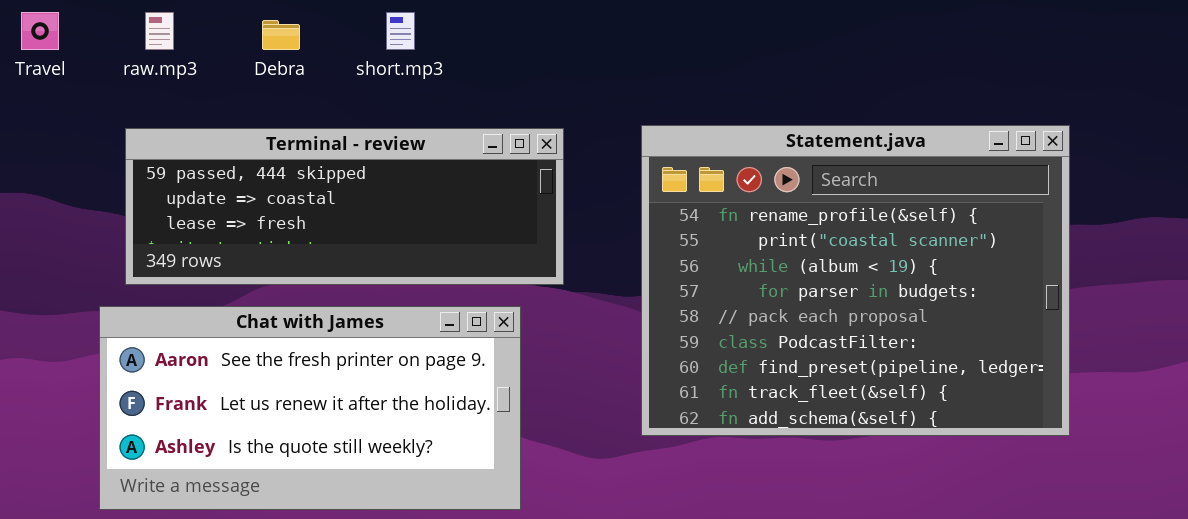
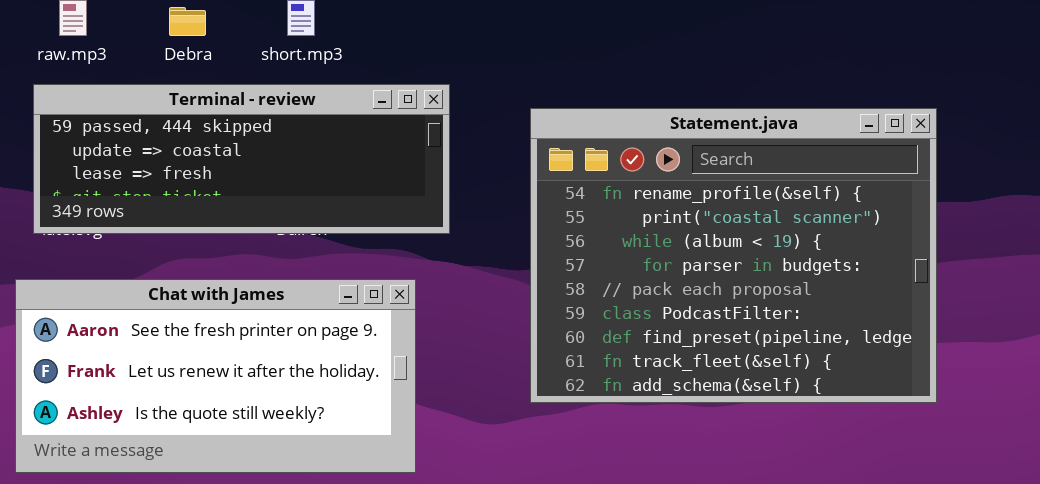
Terminal - review: [125,128,564,285] -> [33,84,450,234], moved

